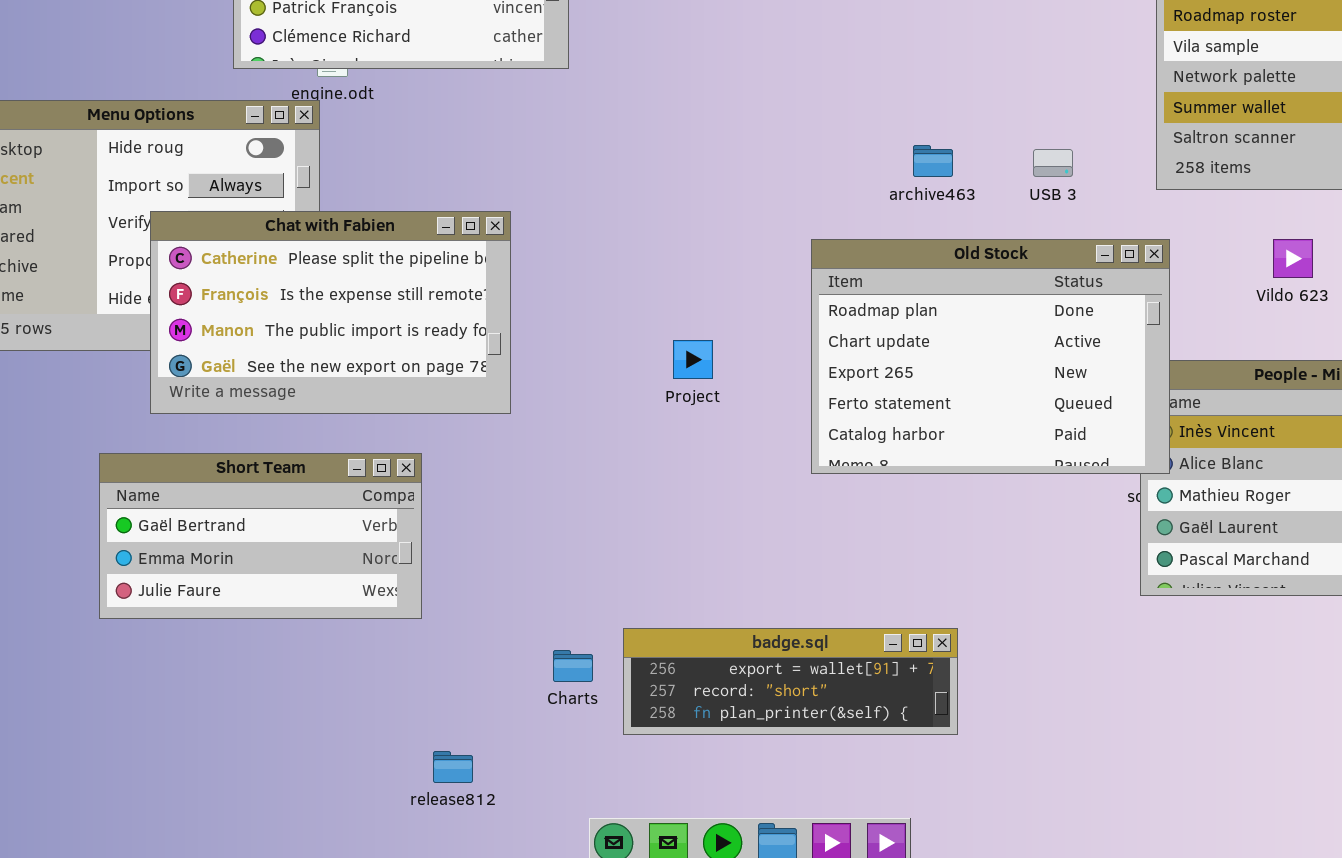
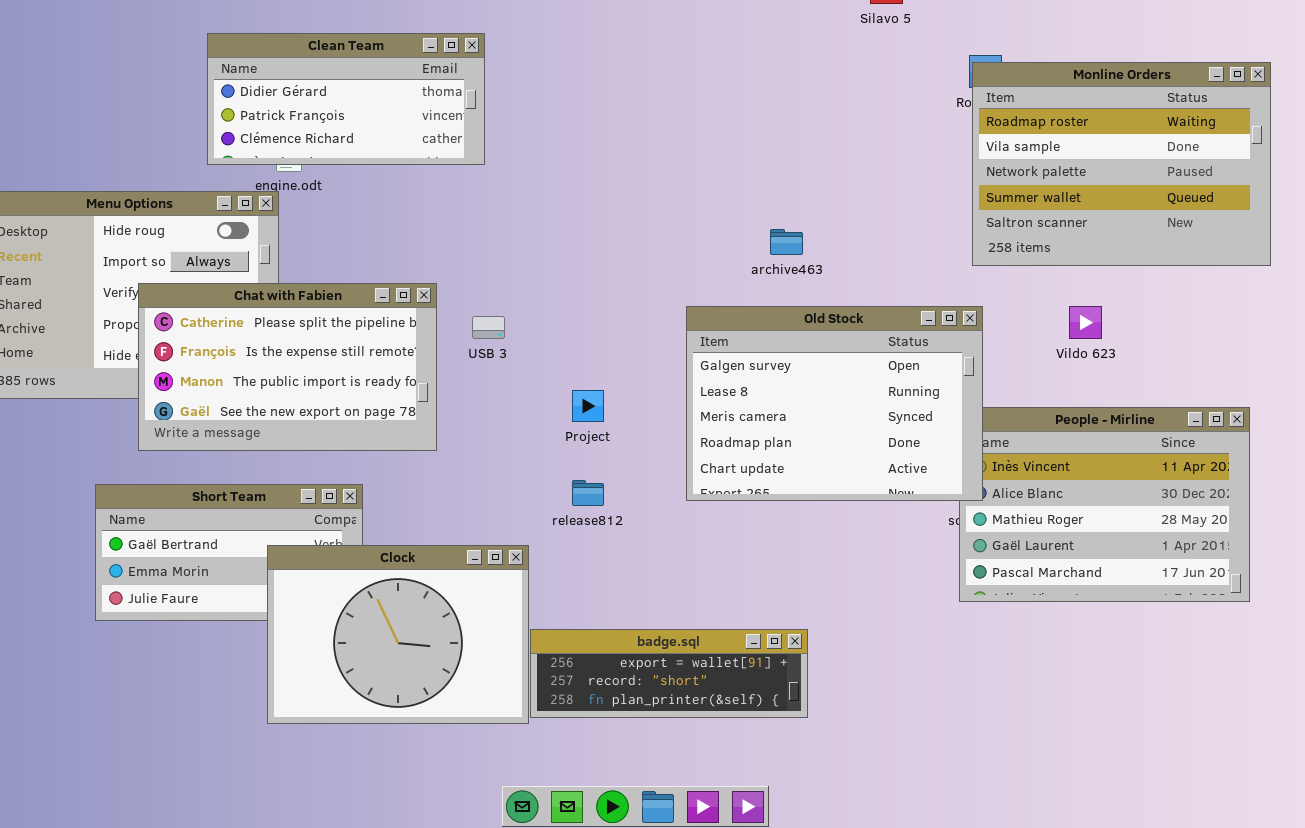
USB 3: [1033,149,1073,177] -> [472,316,505,339], moved
Old Stock: [811,239,1170,474] -> [686,306,983,501], scrolled up 3 rows
Clock: none -> [267,545,529,724], opened
release812: [433,751,473,783] -> [572,480,604,506], moved

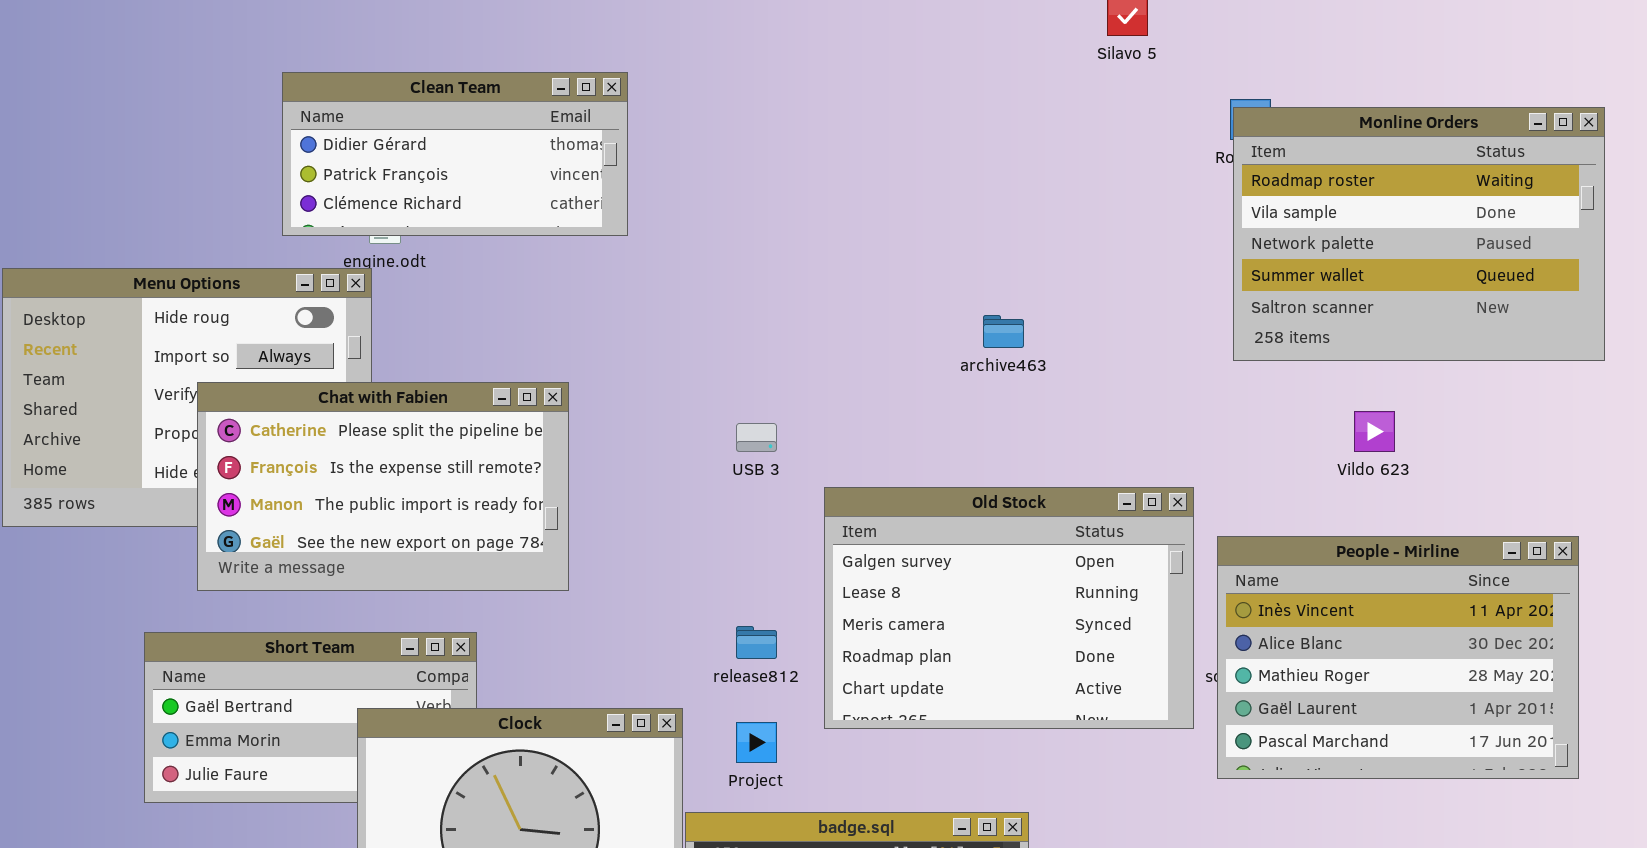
Old Stock: [686,306,983,501] -> [824,487,1194,729], moved
USB 3: [472,316,505,339] -> [736,423,777,452], moved
Project: [572,390,604,422] -> [736,722,777,763], moved

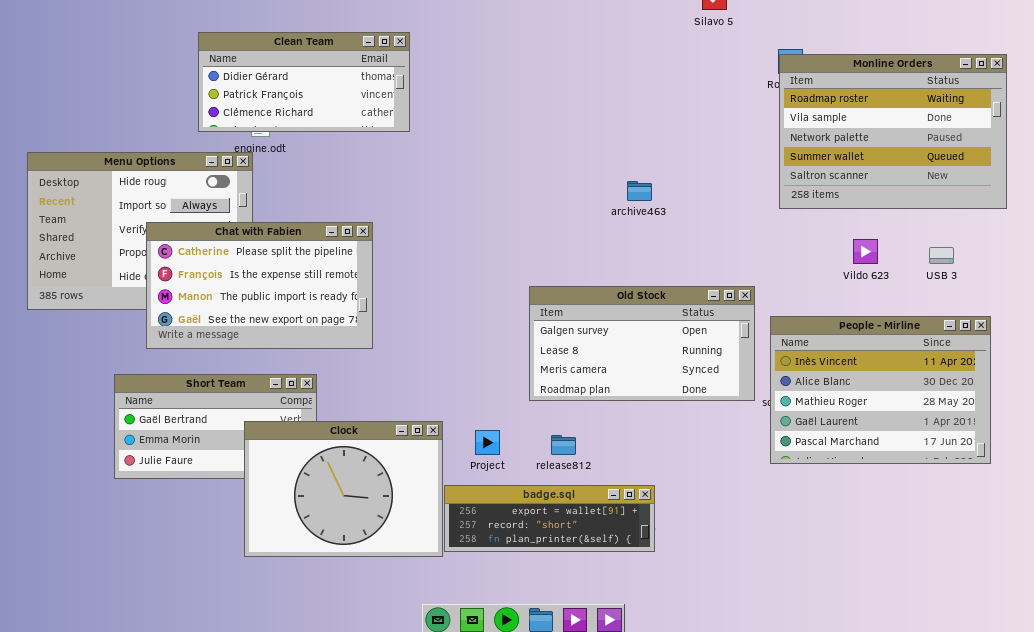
USB 3: [736,423,777,452] -> [929,247,954,264], moved
Old Stock: [824,487,1194,729] -> [529,286,755,401], resized
release812: [736,626,777,659] -> [551,435,576,455], moved

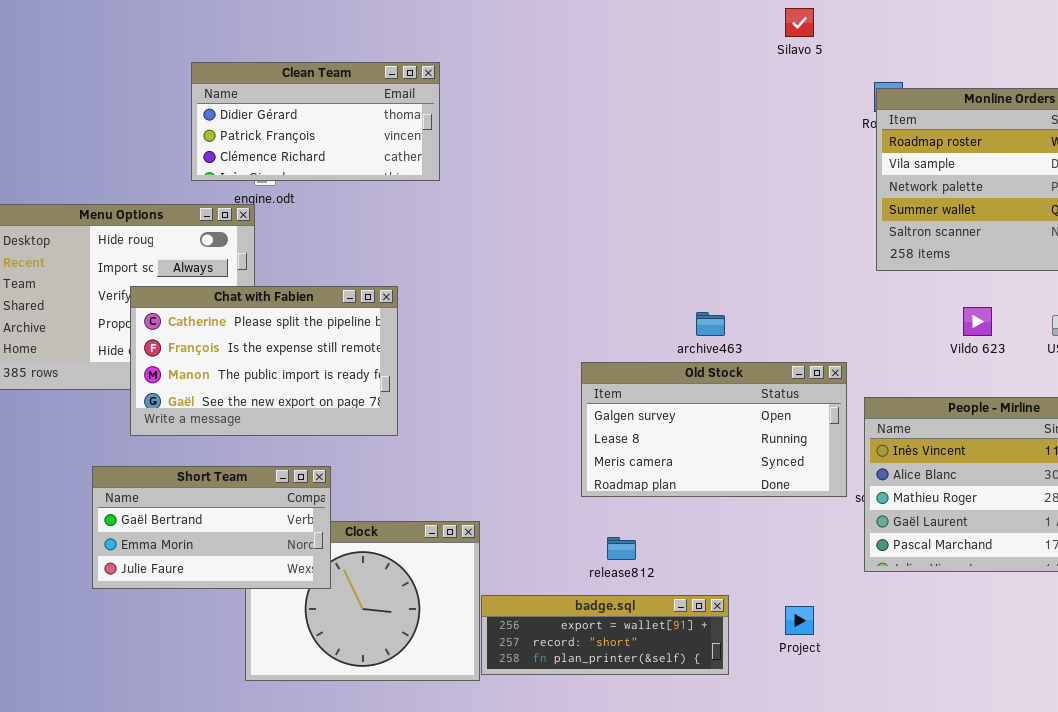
archive463: [627,181,652,201] -> [696,312,725,336], moved
Short Team: [114,374,317,479] -> [92,466,331,589], raised
Project: [475,430,500,455] -> [785,606,814,635], moved

